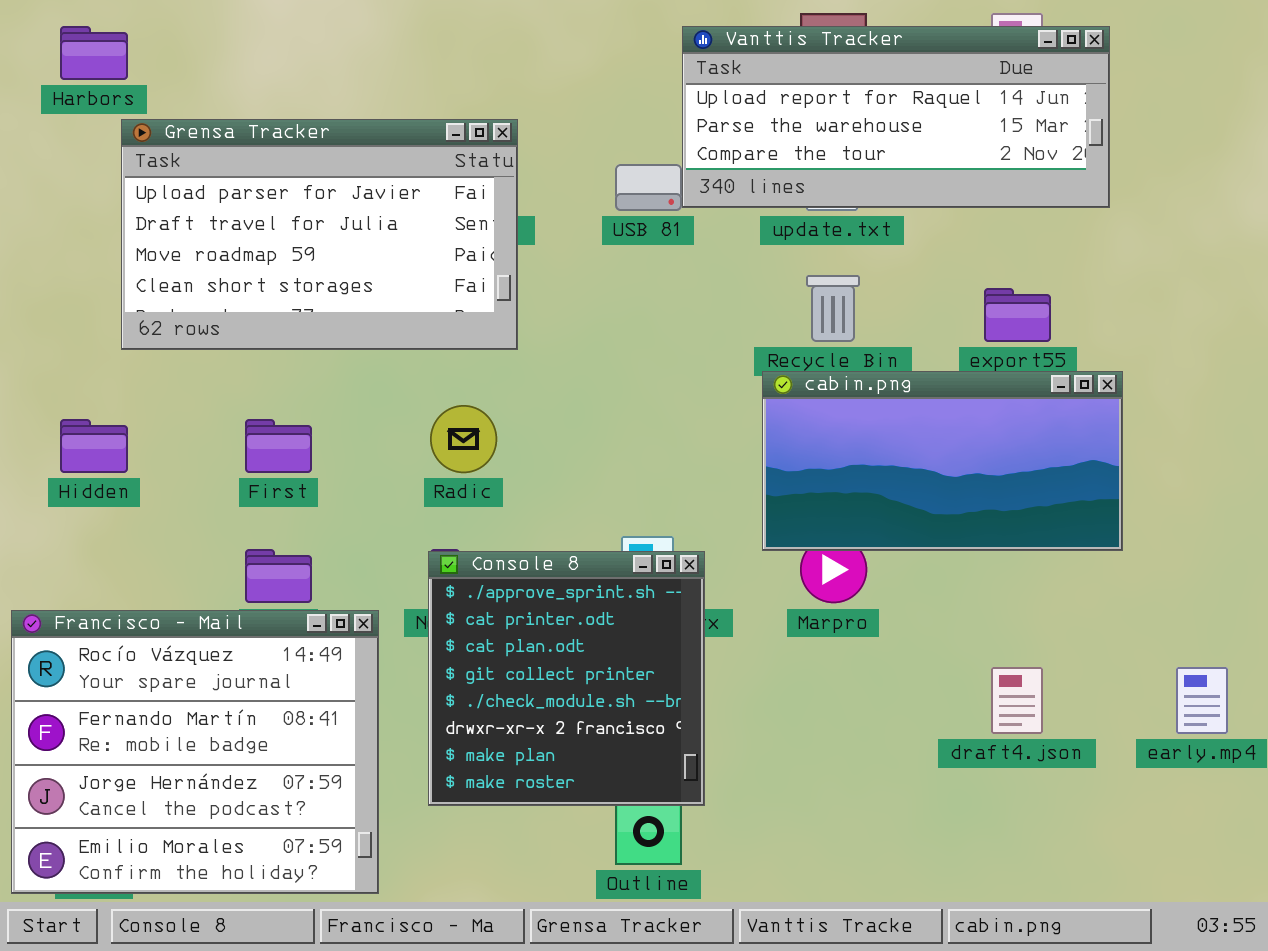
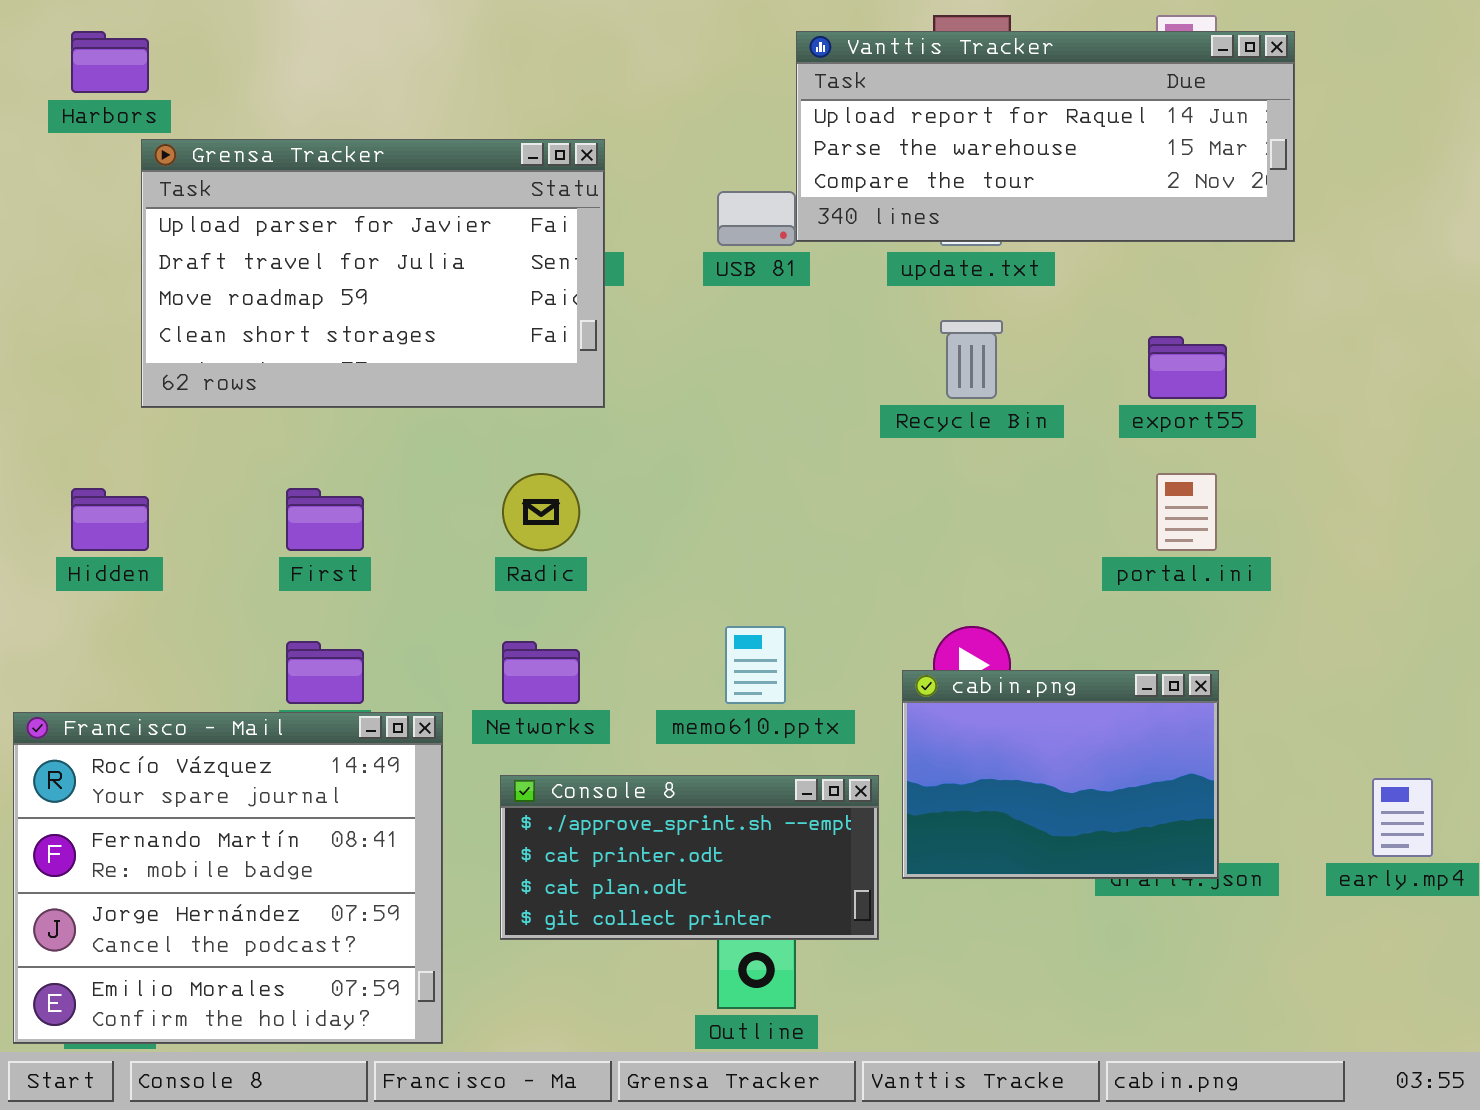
cabin.png: [762,371,1123,551] -> [902,670,1219,879], moved, resized
Console 8: [428,551,705,806] -> [500,775,879,940], resized

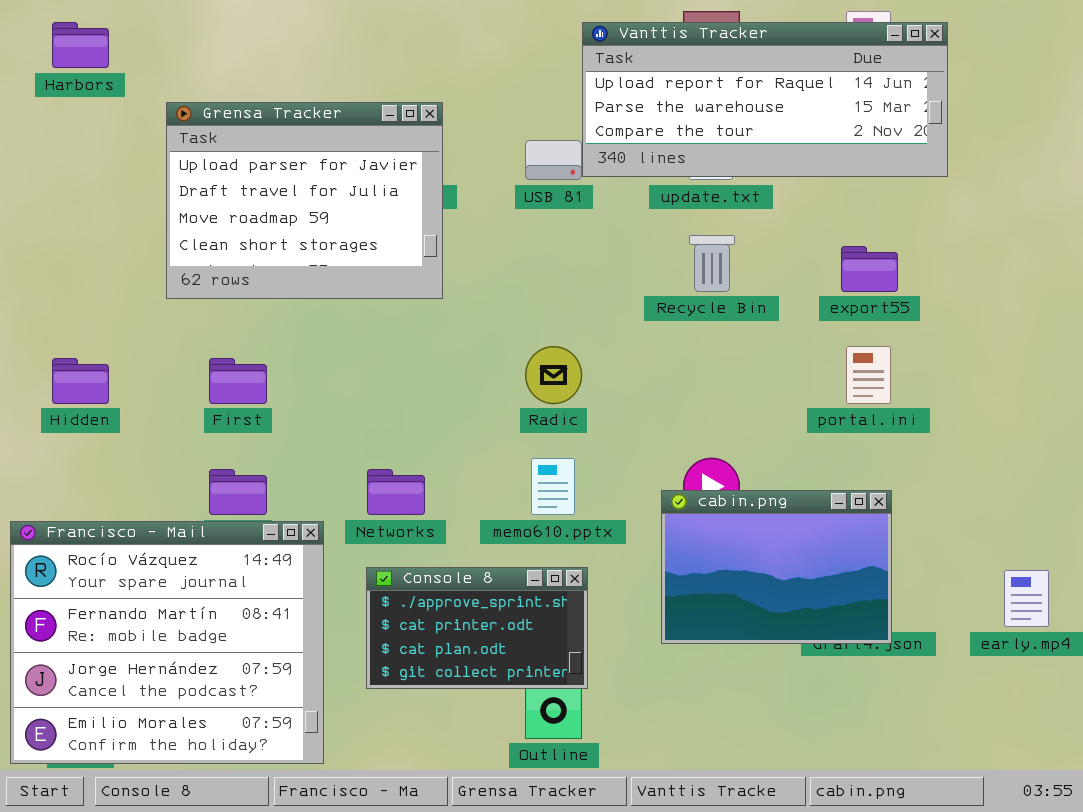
Grensa Tracker: [141,139,605,408] -> [166,102,443,299], resized
Radic: [502,473,580,551] -> [525,346,582,404], moved
Console 8: [500,775,879,940] -> [366,567,588,689], resized

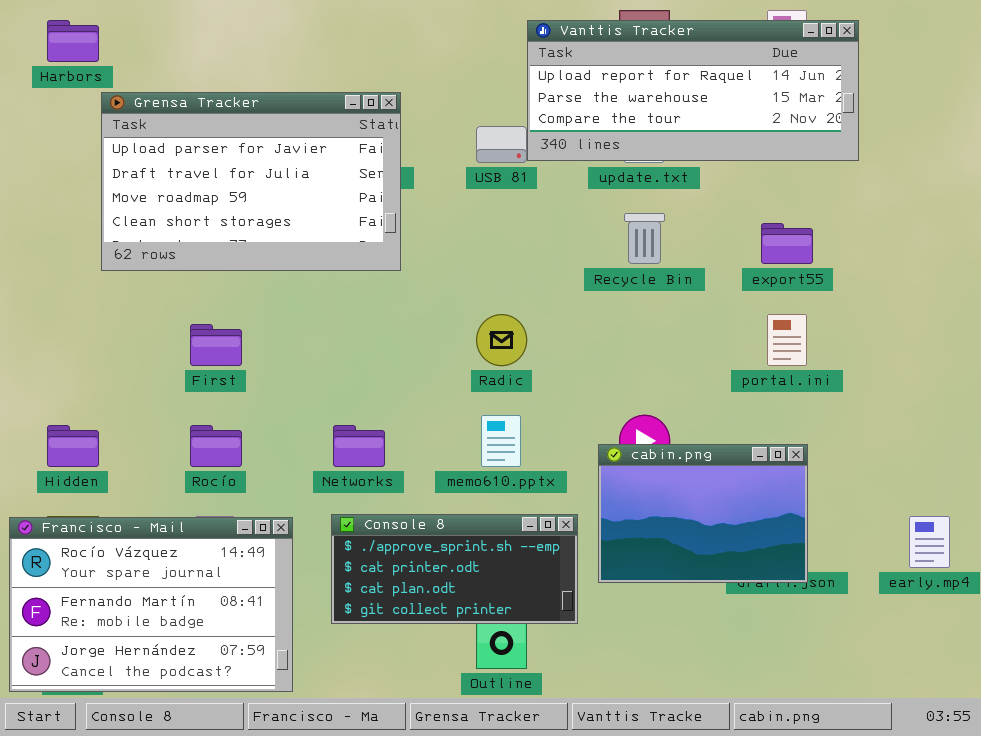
Grensa Tracker: [166,102,443,299] -> [101,92,401,271], resized
Hidden: [52,358,109,404] -> [47,425,99,467], moved
Francisco - Mail: [10,521,324,764] -> [9,517,293,692], resized
Console 8: [366,567,588,689] -> [331,514,578,624], resized

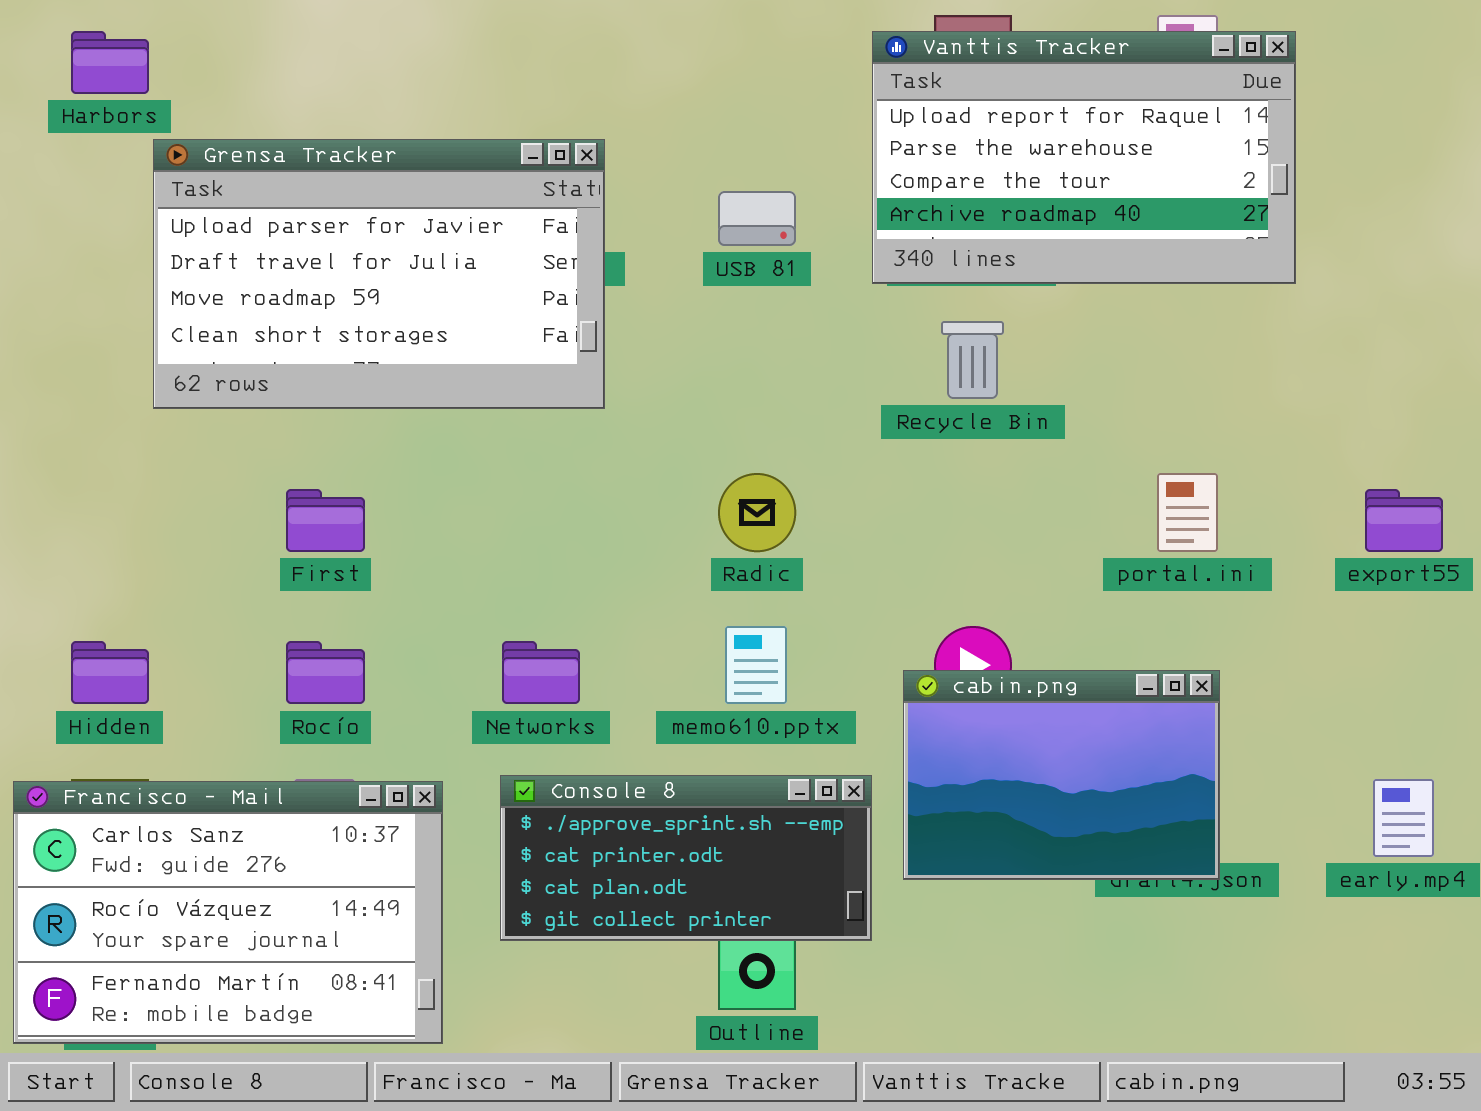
Vanttis Tracker: [527,20,859,161] -> [872,31,1296,284], resized
export55: [761,223,813,264] -> [1365,489,1443,552], moved
Francisco - Mail: [9,517,293,692] -> [13,781,443,1044], scrolled up 1 row

